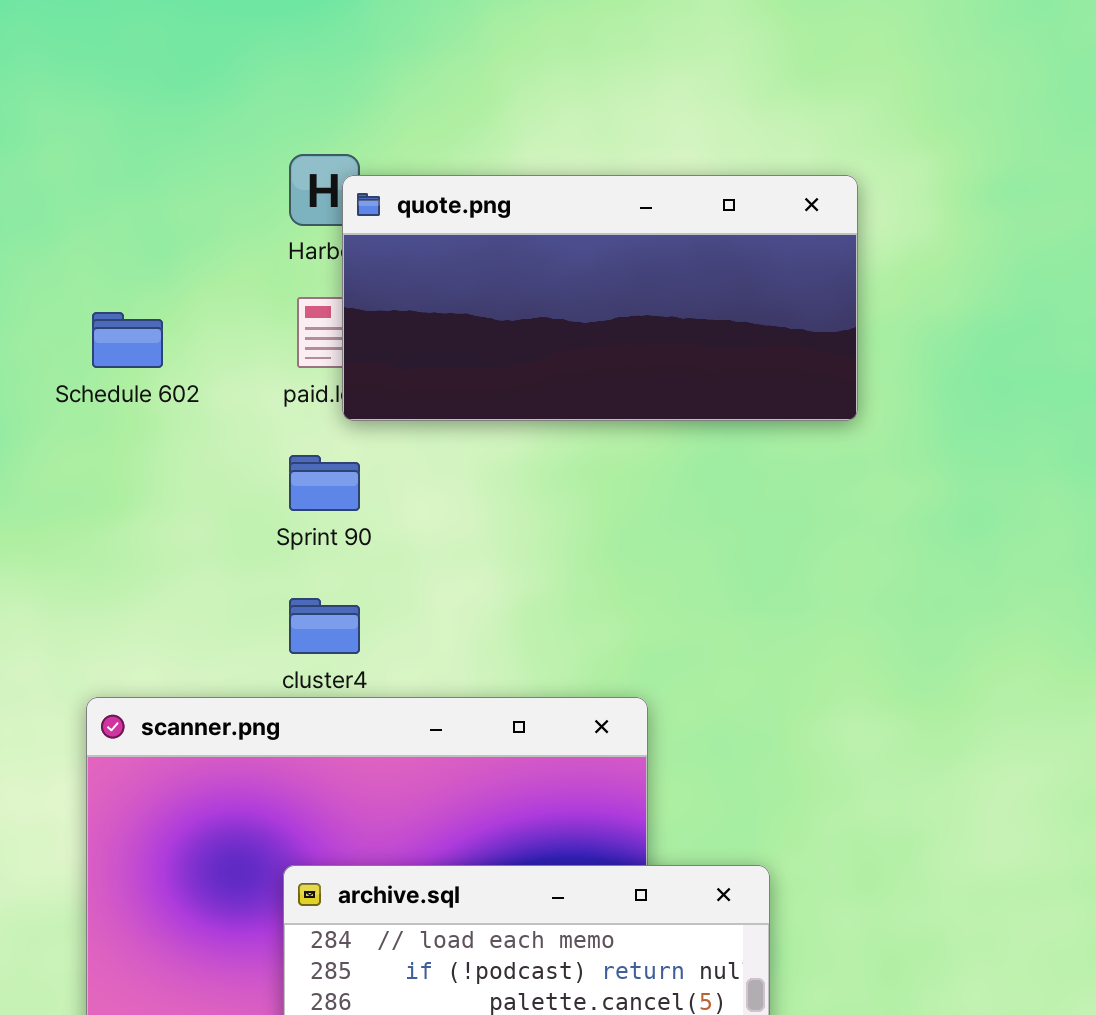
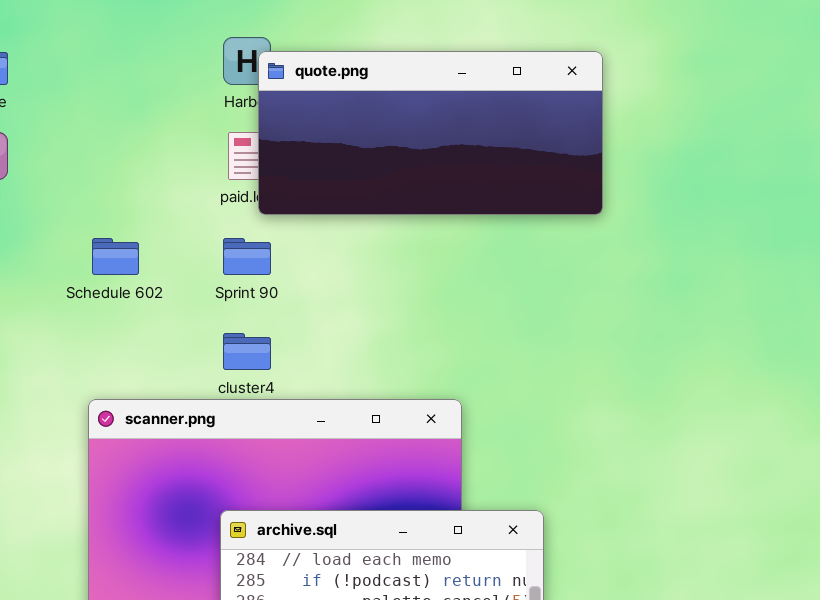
Schedule 602: [92,312,163,368] -> [92,238,139,275], moved

